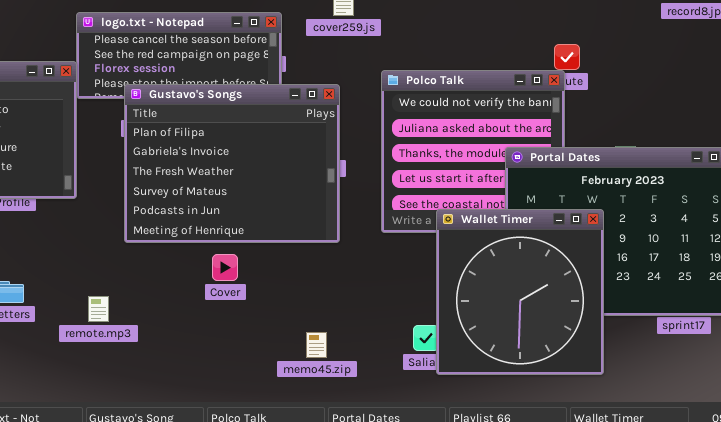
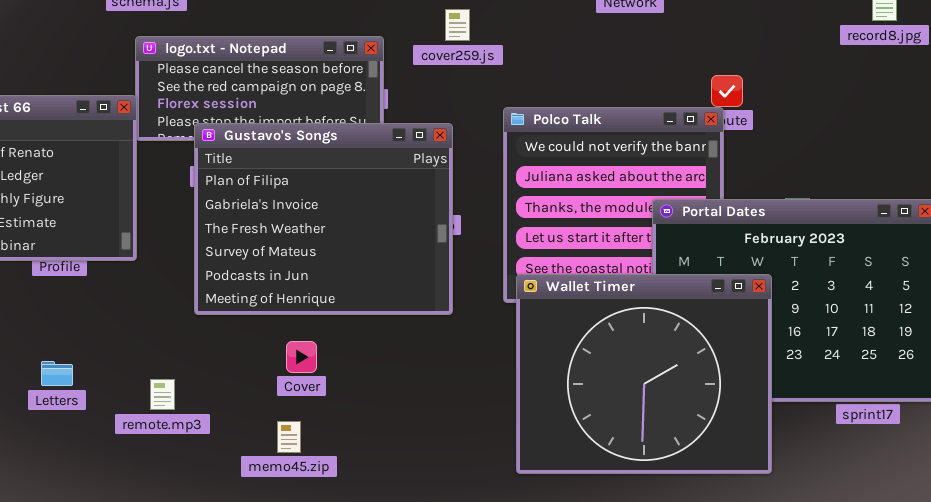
Wallet Timer: [436,209,604,375] -> [516,274,772,474], resized
Cover: [212,254,238,281] -> [286,341,317,373], moved
memo45.zip: [306,332,327,358] -> [277,421,301,453], moved

